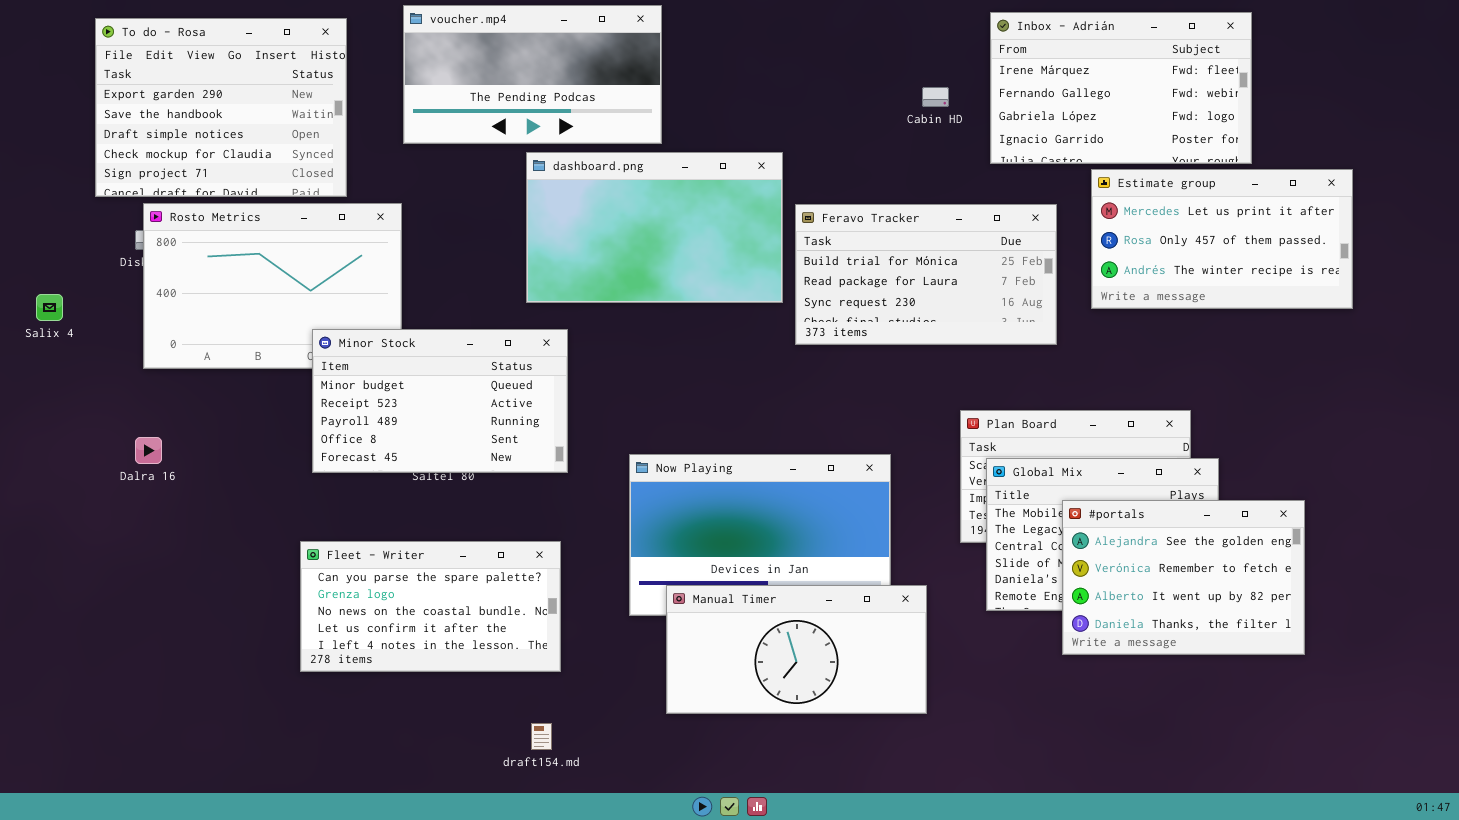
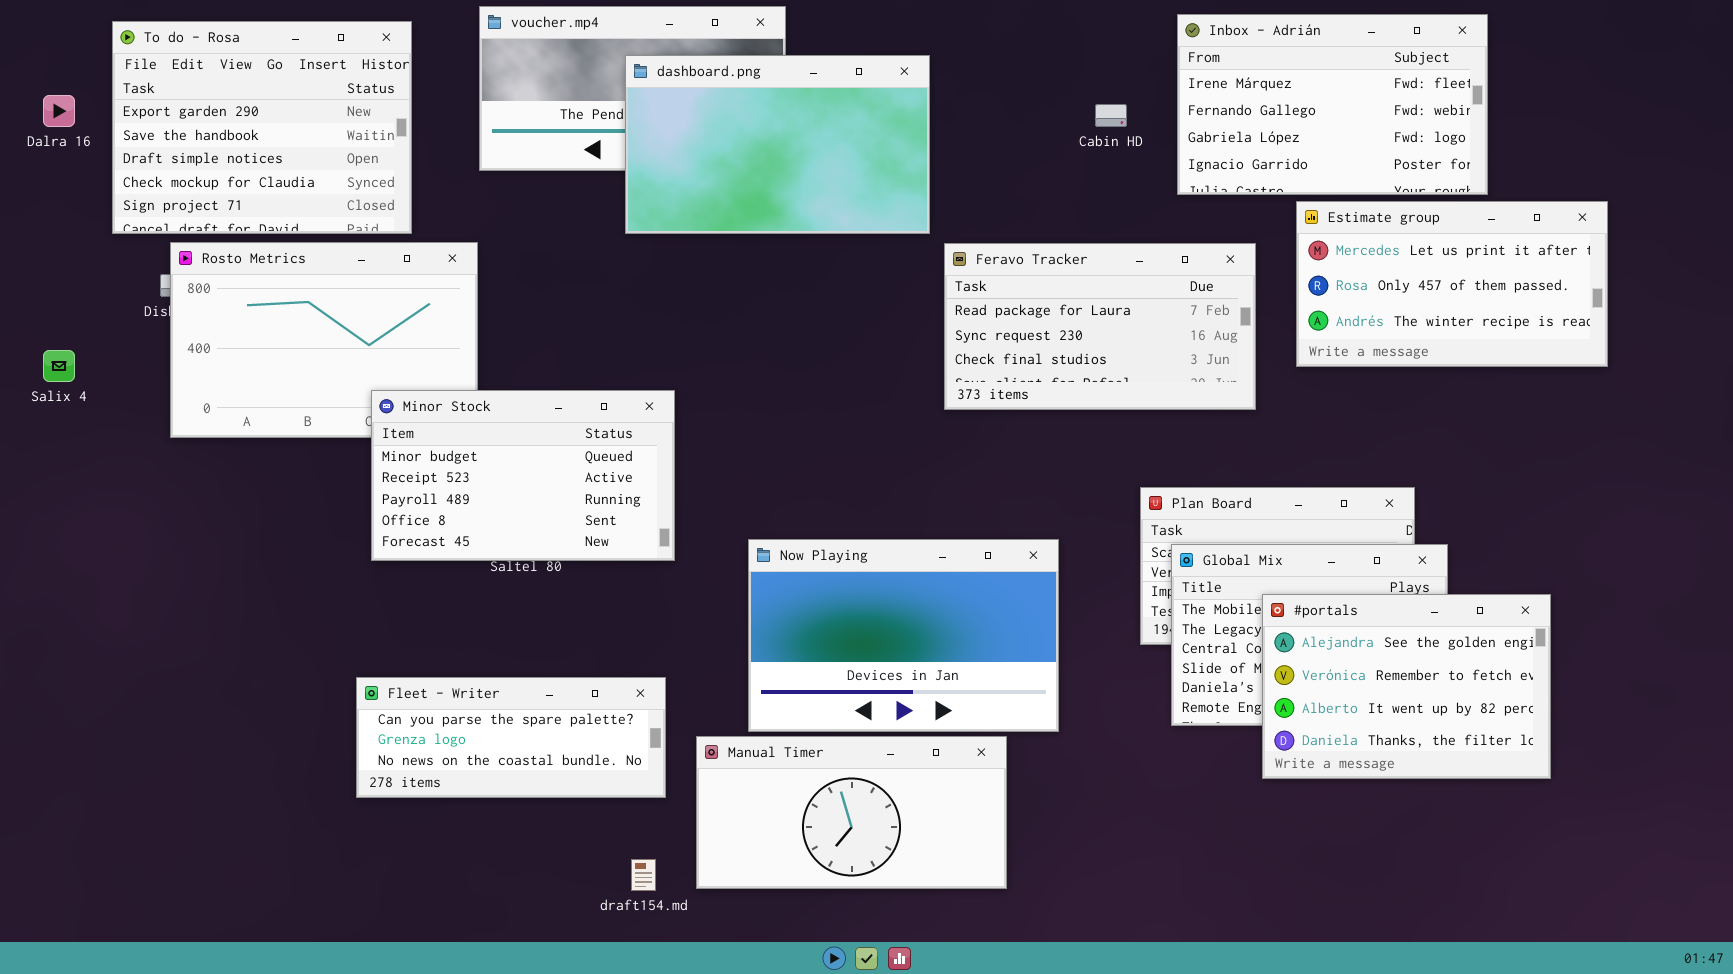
dashboard.png: [526,152,783,303] -> [625,55,930,234], moved
Feravo Tracker: [795,204,1057,345] -> [944,243,1256,410], scrolled down 1 row
Dalra 16: [135,437,162,464] -> [43,95,75,127], moved
Fleet - Writer: [300,541,561,672] -> [356,677,666,798], resized
Manual Timer: [666,585,927,714] -> [696,736,1007,889], moved

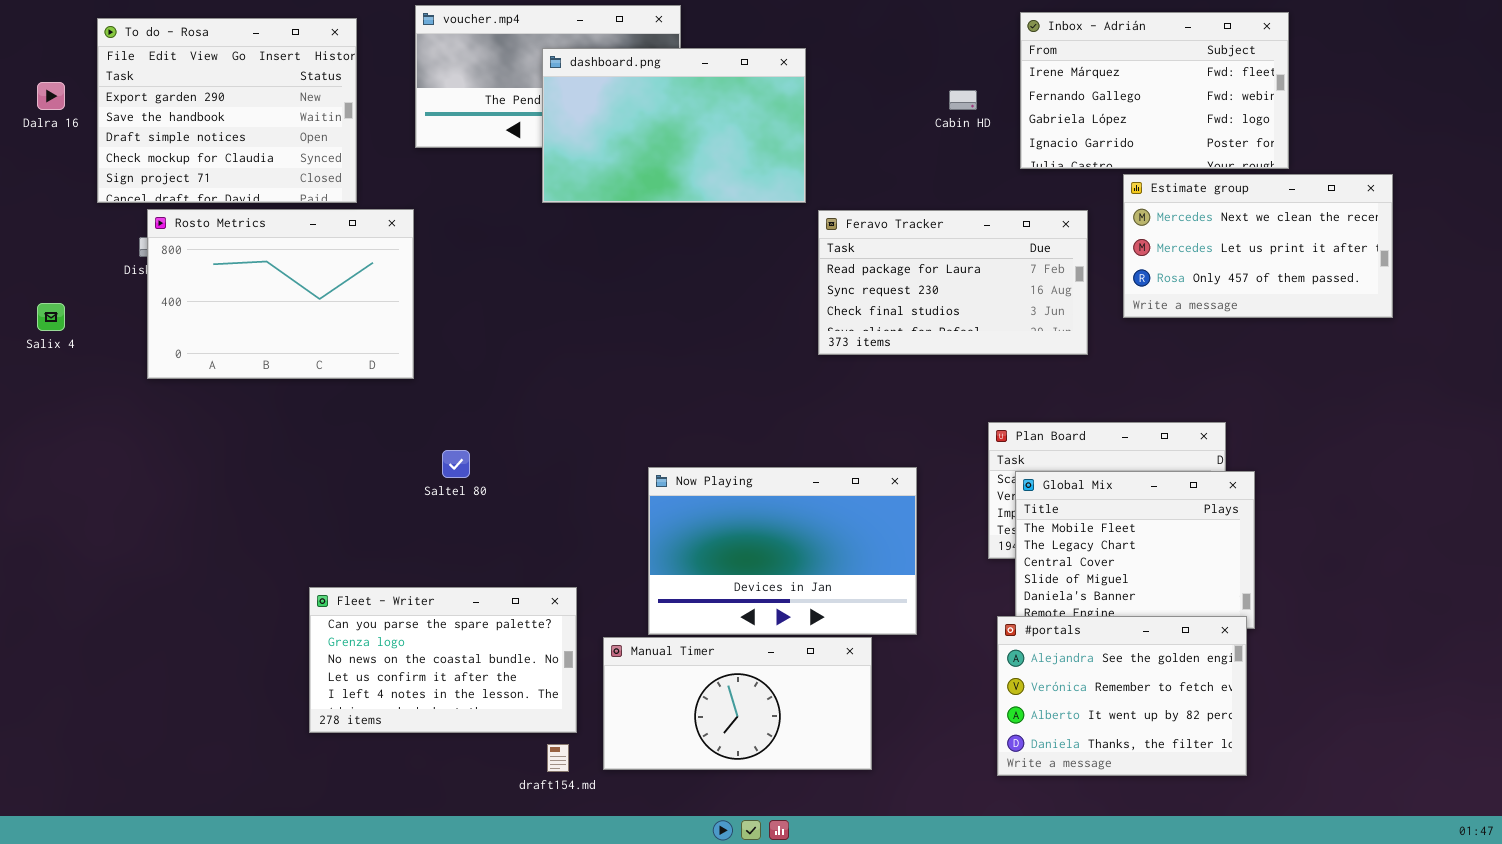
Estimate group: [1296,201,1608,367] -> [1123,174,1393,318], scrolled up 1 row
Minor Stock: [371,390,675,561] -> none, closed
#portals: [1262,594,1551,779] -> [997,616,1247,776], moved
Fleet - Writer: [356,677,666,798] -> [309,587,577,733], resized

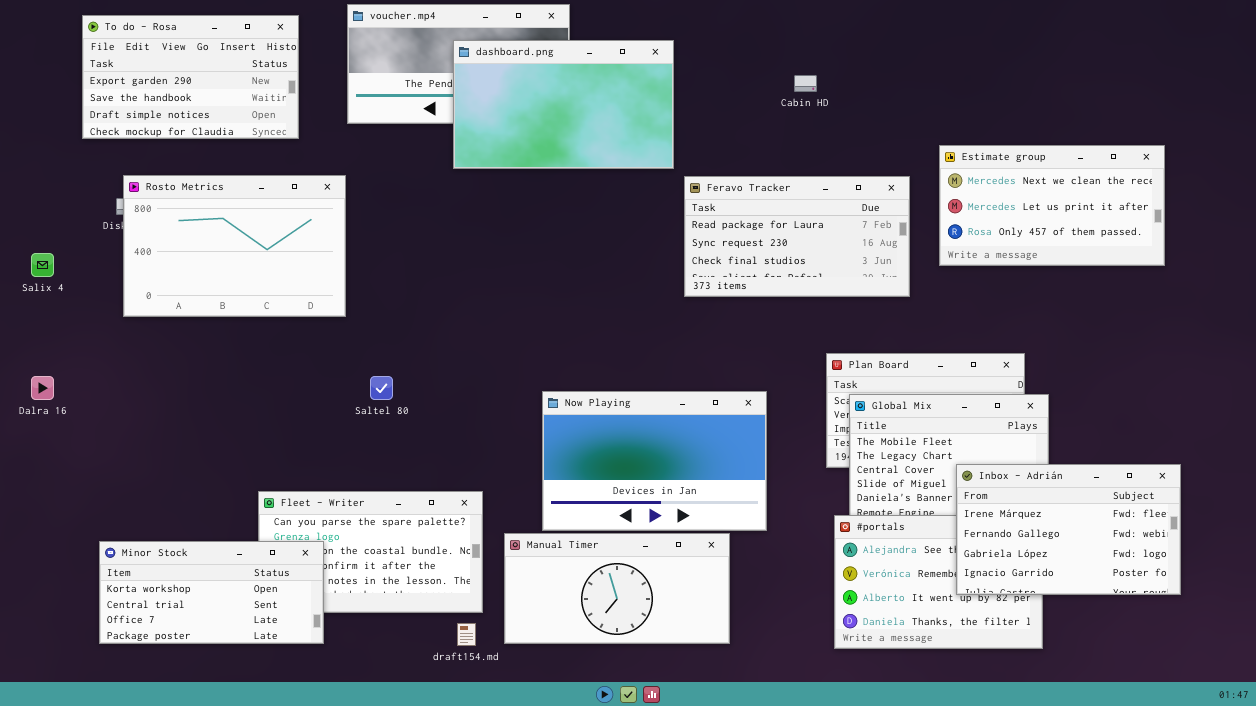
Inbox - Adrián: [1020,12,1289,169] -> [956,464,1181,595], moved
To do - Rosa: [97,18,357,203] -> [82,15,299,139], resized
Dalra 16: [37,82,65,110] -> [31,376,54,400], moved
Minor Stock: none -> [99,541,324,644], opened

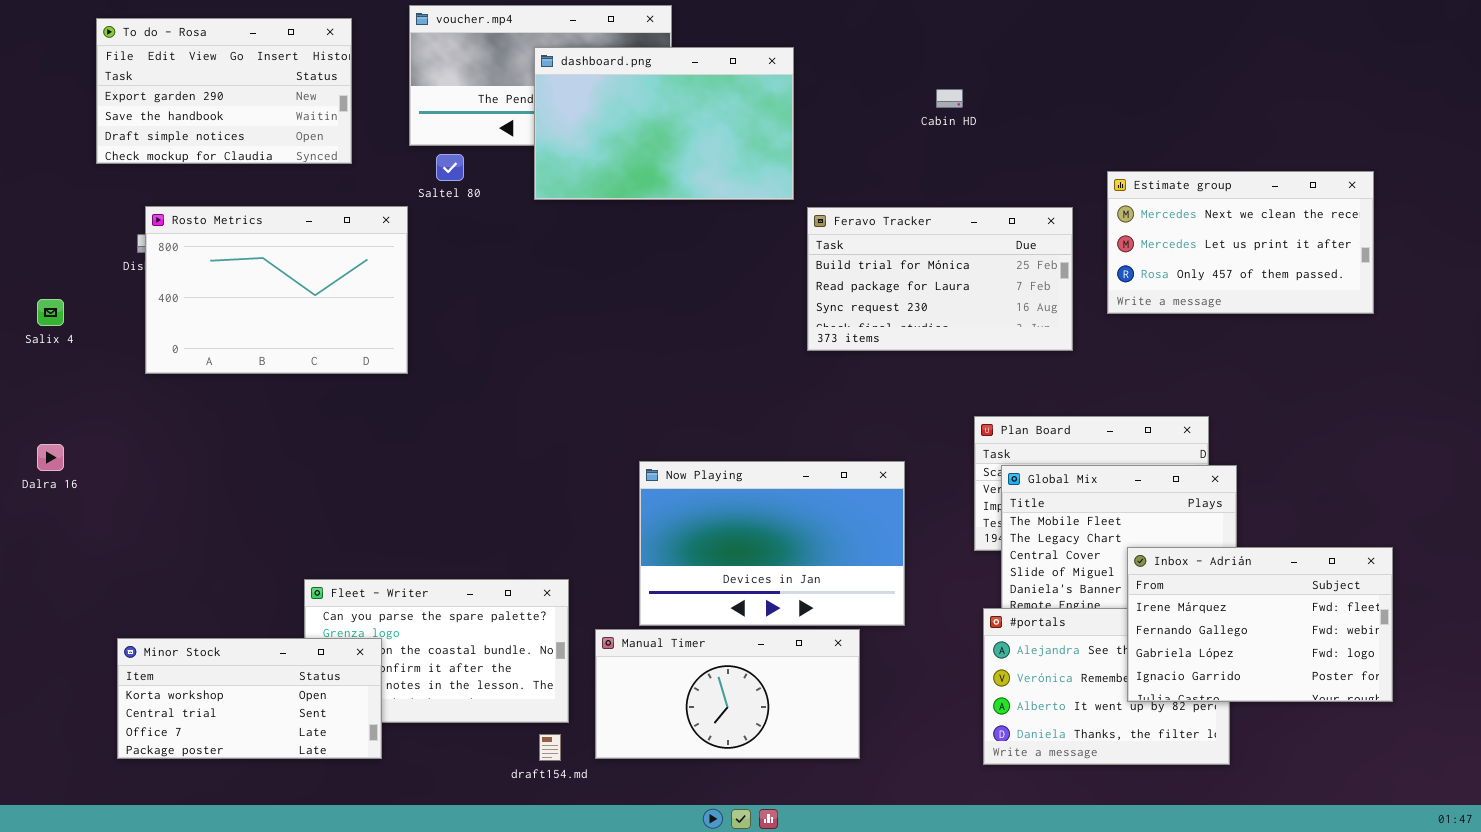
Feravo Tracker: [684,176,910,297] -> [807,207,1073,351], scrolled up 1 row
Saltel 80: [370,376,393,400] -> [436,154,464,181], moved

